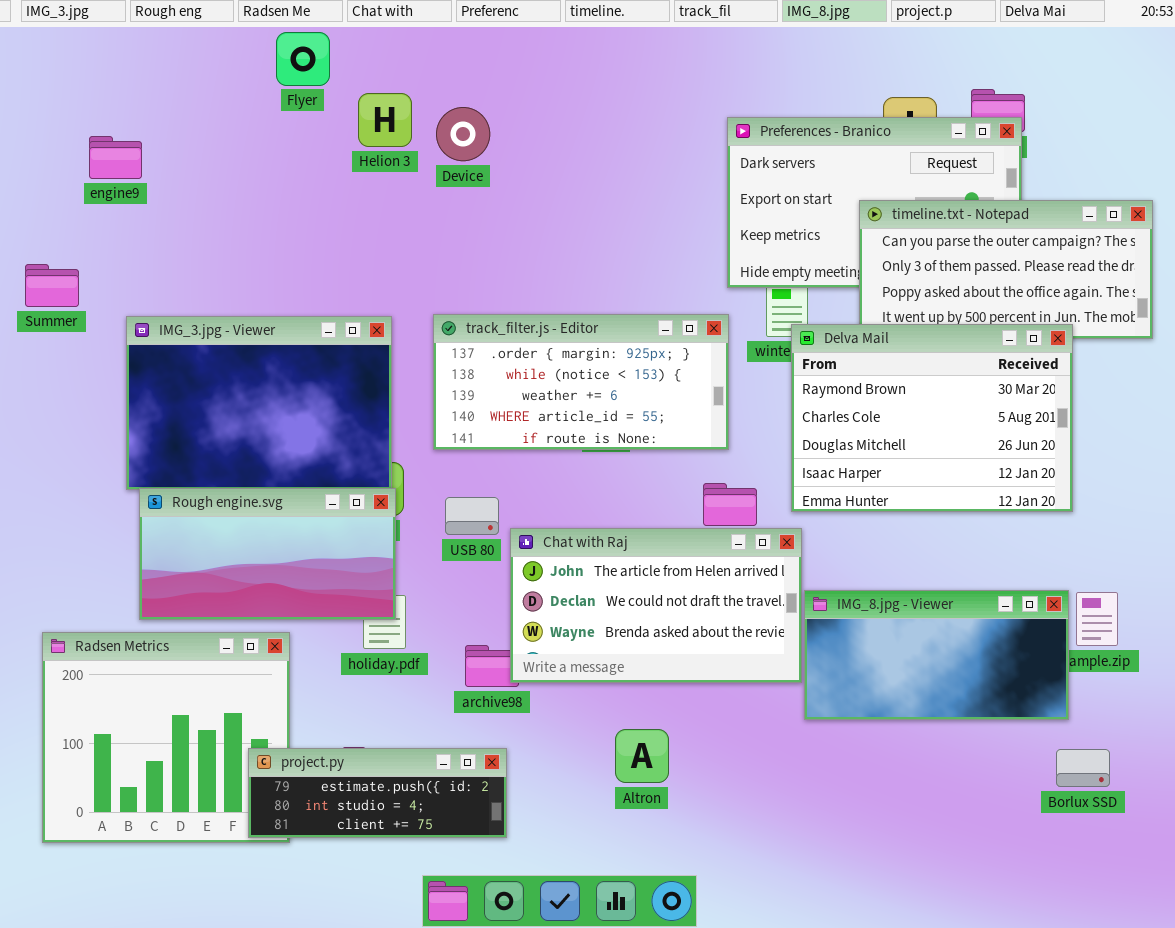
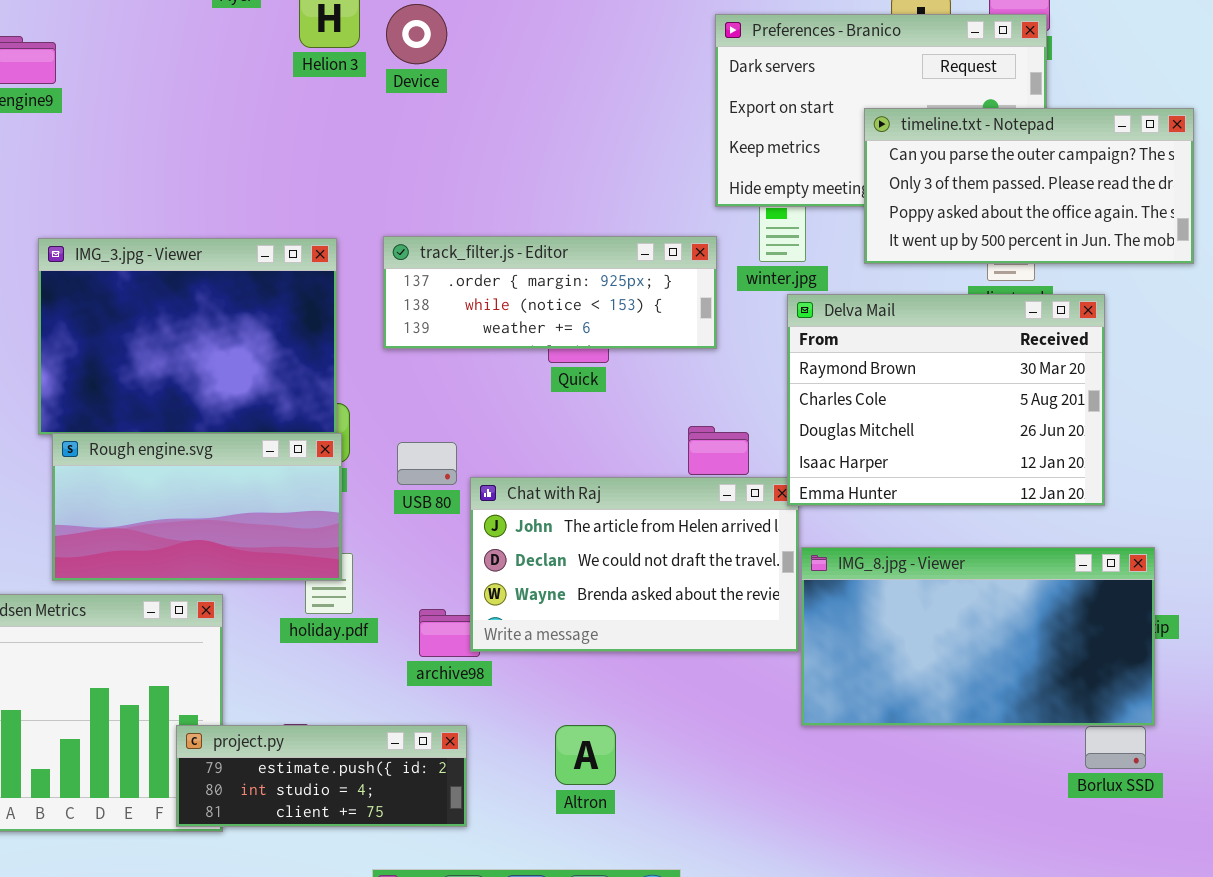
track_filter.js - Editor: [433,314,729,450] -> [383,236,717,349], resized
Delva Mail: [791,324,1073,512] -> [787,294,1105,506], moved
IMG_8.jpg - Viewer: [804,590,1069,720] -> [801,547,1155,726], resized
Altron: [615,729,669,783] -> [555,725,616,785], moved

